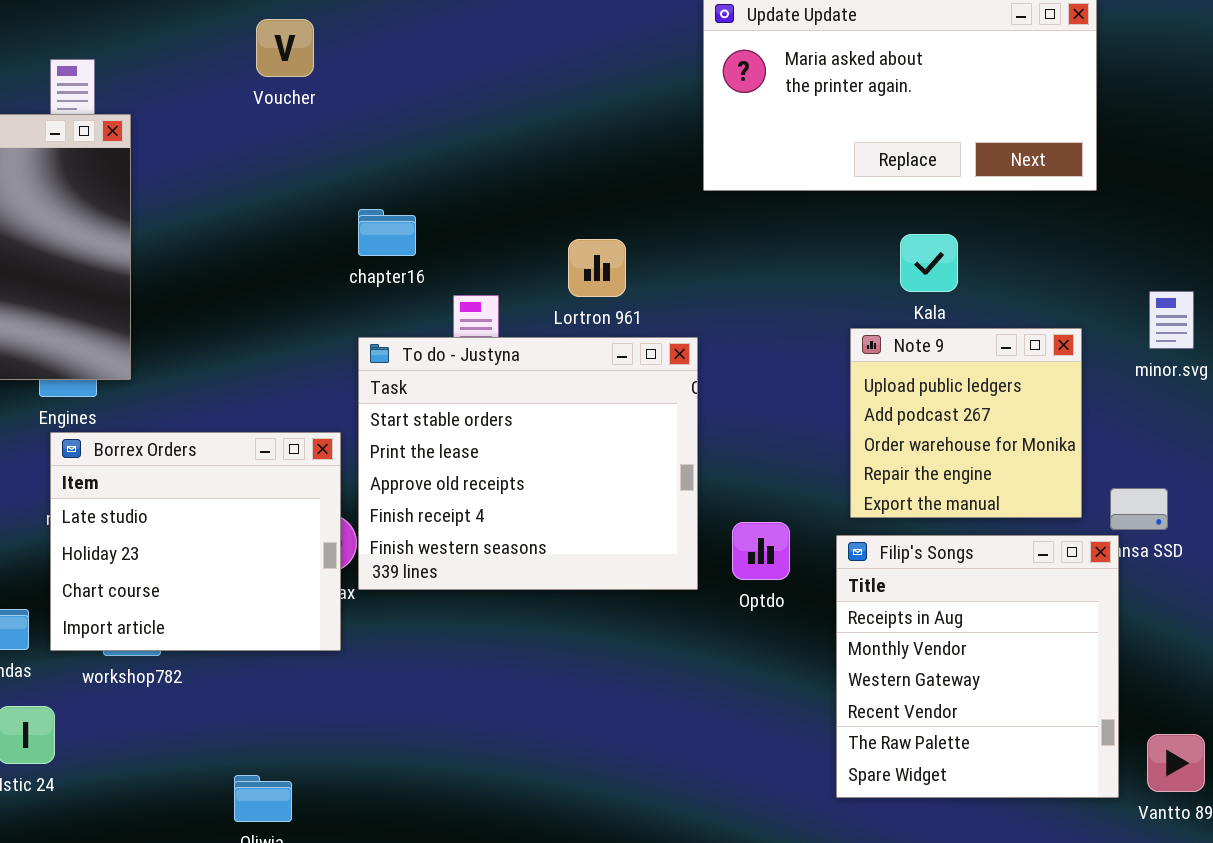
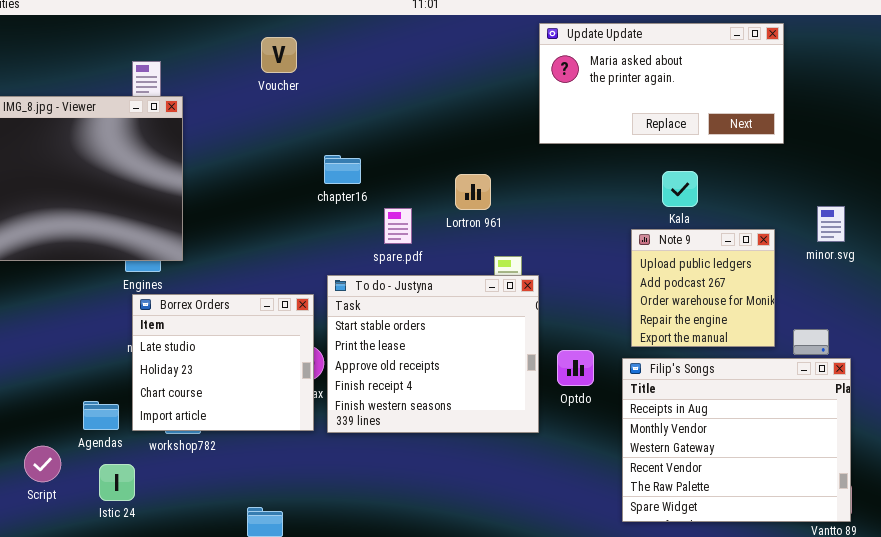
To do - Justyna: [358,337,698,590] -> [327,275,539,433], moved
Filip's Songs: [836,535,1119,798] -> [622,358,851,522], resized

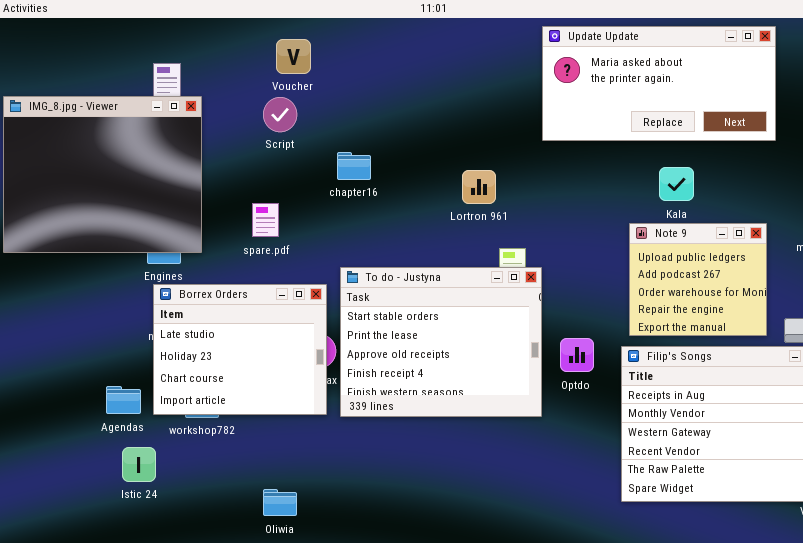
spare.pdf: [384,208,412,244] -> [252,203,279,237], moved
Script: [24,446,61,482] -> [263,97,297,132], moved

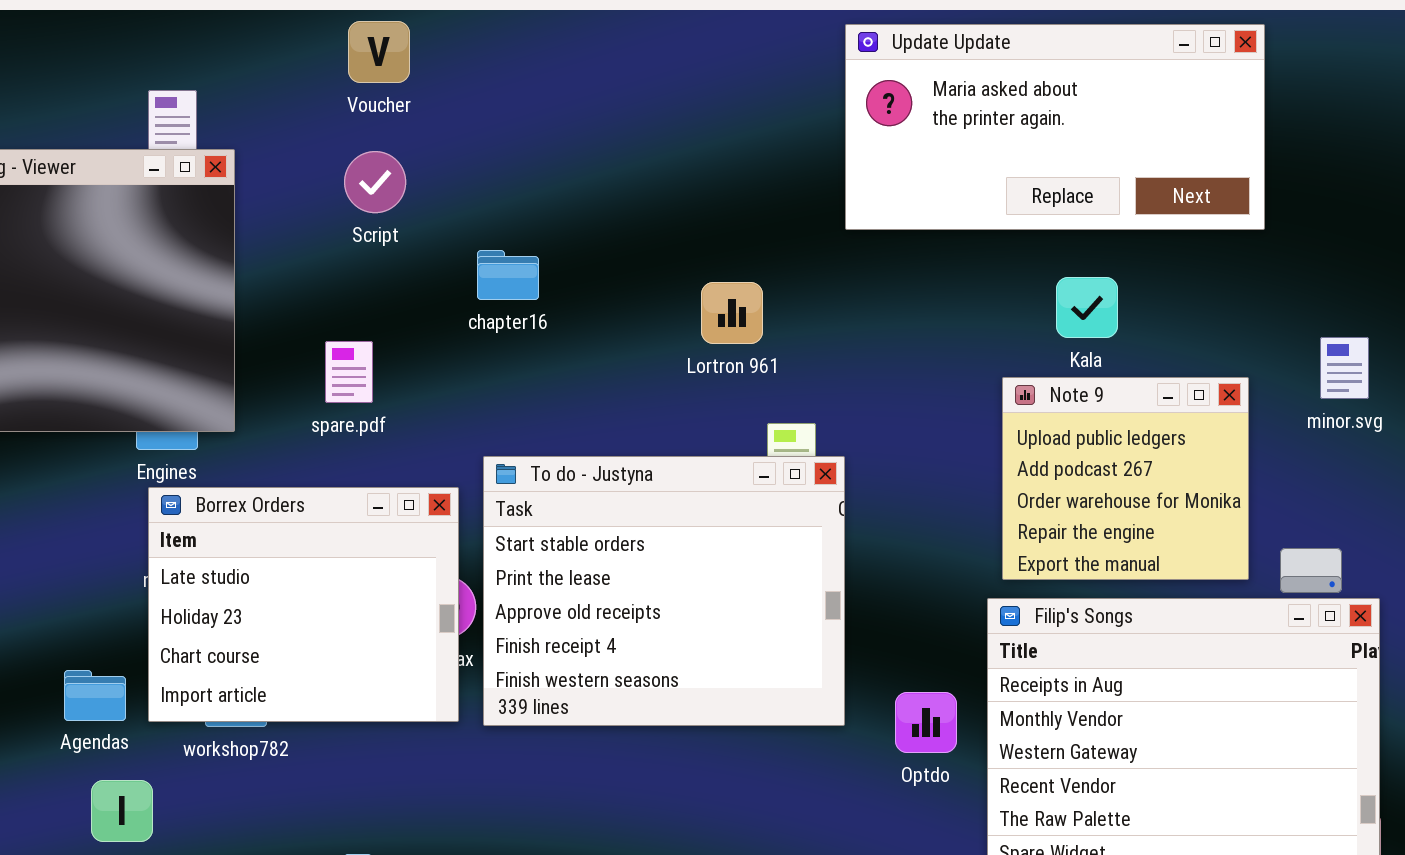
Voucher: [276,39,311,74] -> [348,21,410,83], moved
Optdo: [560,338,594,372] -> [895,692,957,753], moved

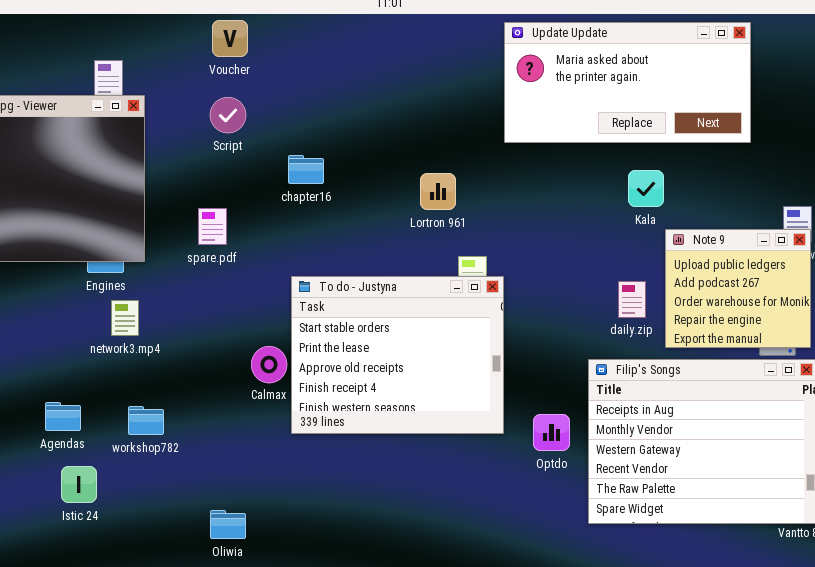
Note 9: [1002,377,1249,580] -> [665,229,811,348], moved
Borrex Orders: [148,487,459,722] -> none, closed

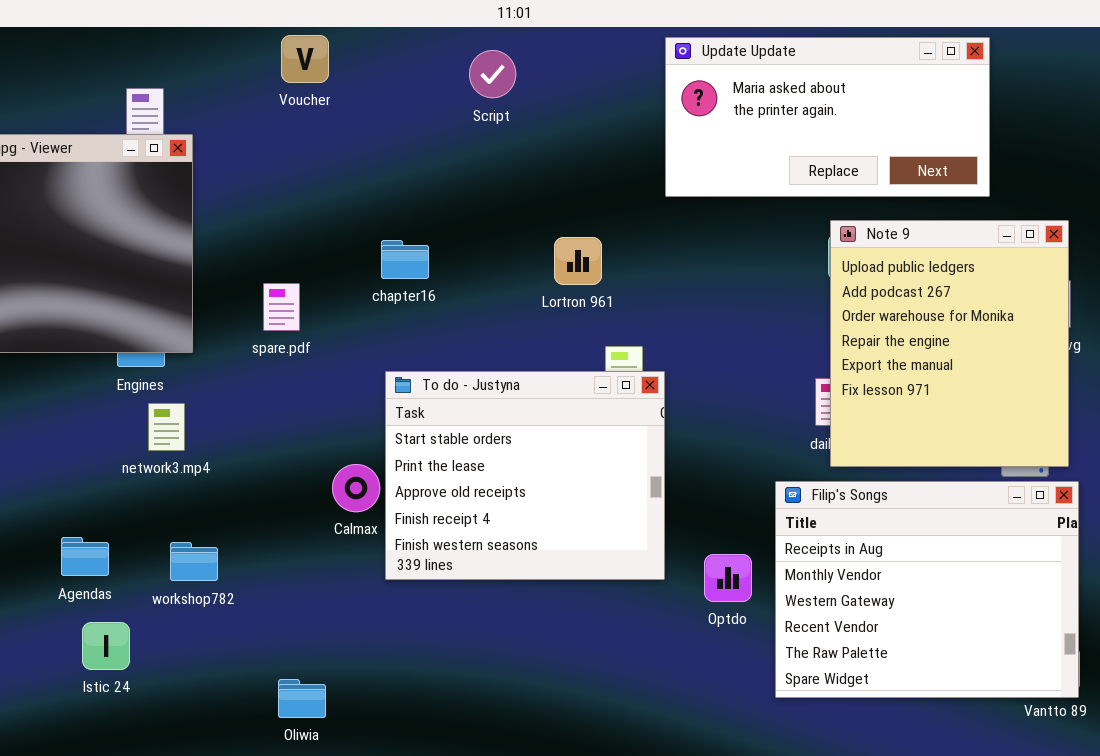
Script: [210,97,246,133] -> [469,50,516,98], moved
chapter16: [288,155,324,184] -> [381,240,429,279], moved
Note 9: [665,229,811,348] -> [830,220,1069,467], resized

